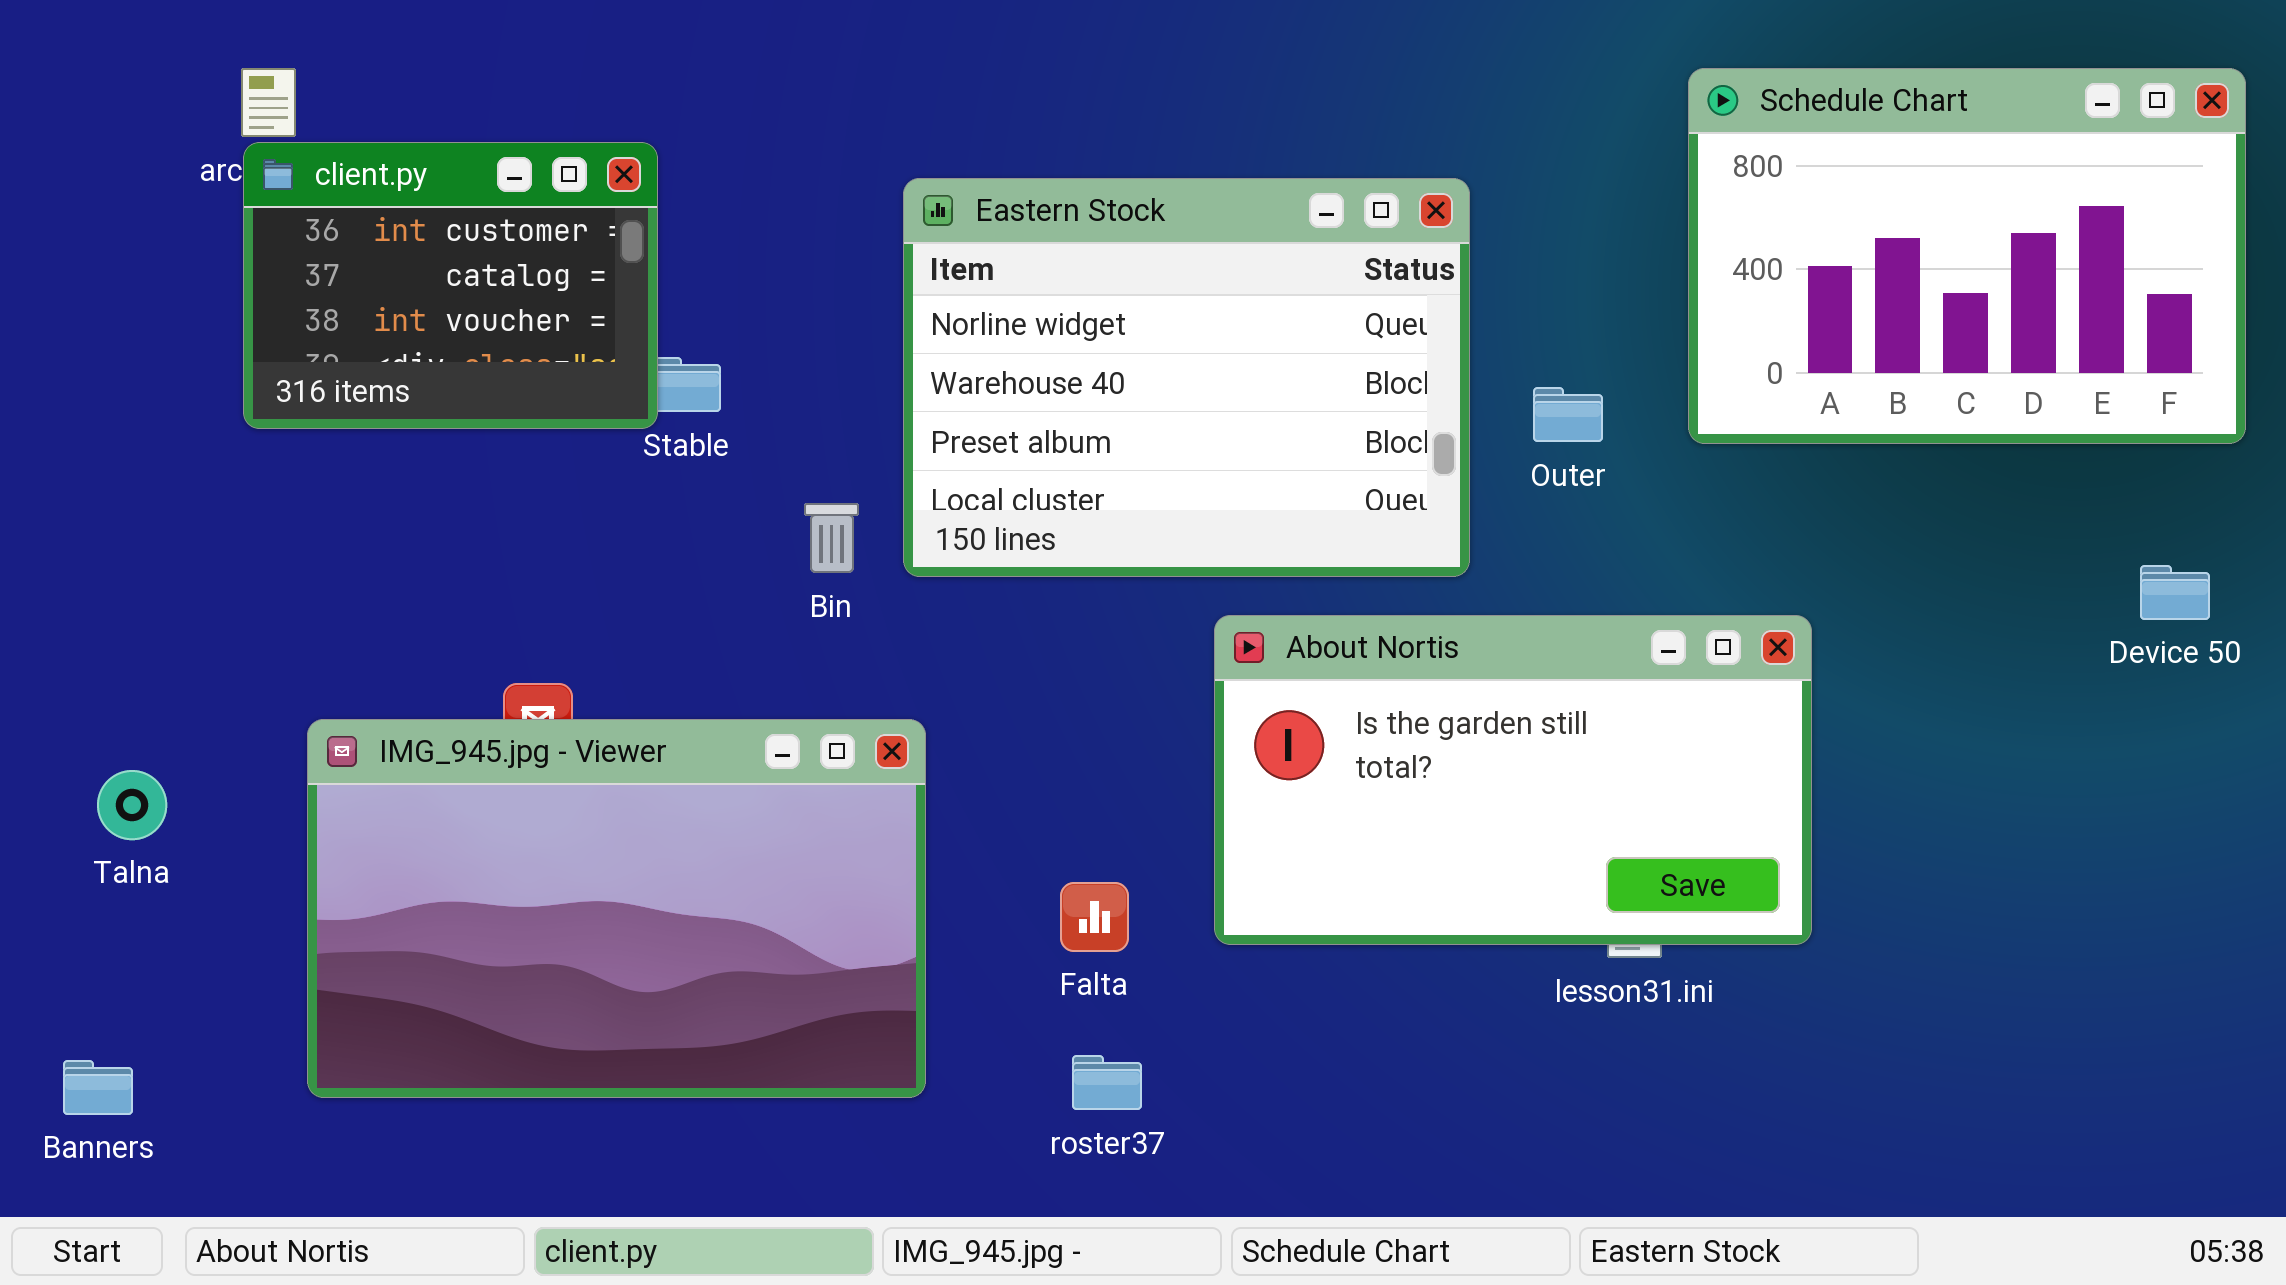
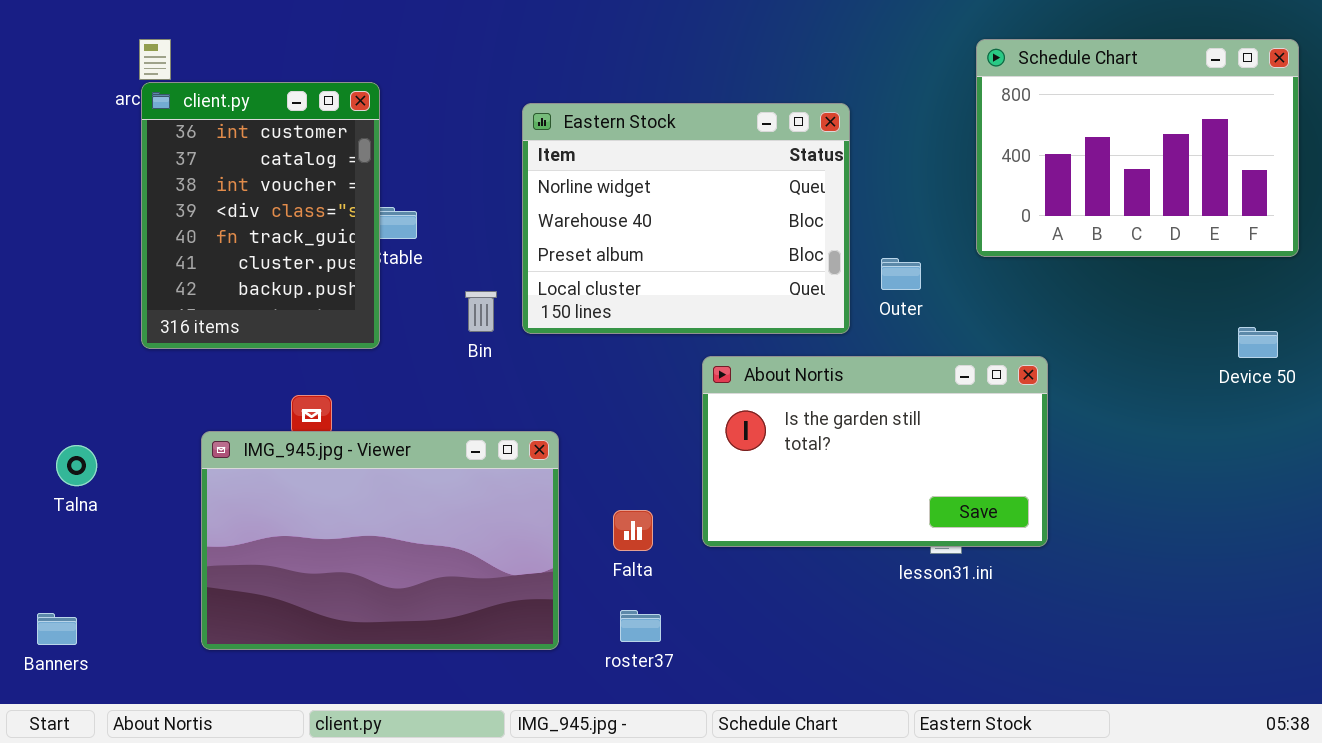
client.py: [243,142,658,429] -> [141,82,380,349], resized
Outer: [1533,387,1603,442] -> [881,258,921,290], moved
IMG_945.jpg - Viewer: [307,719,926,1098] -> [201,431,559,650], moved

